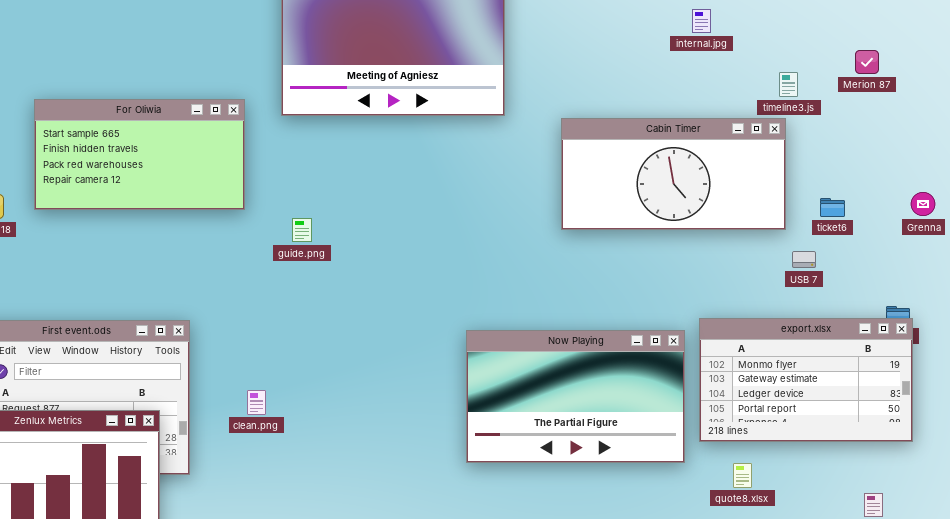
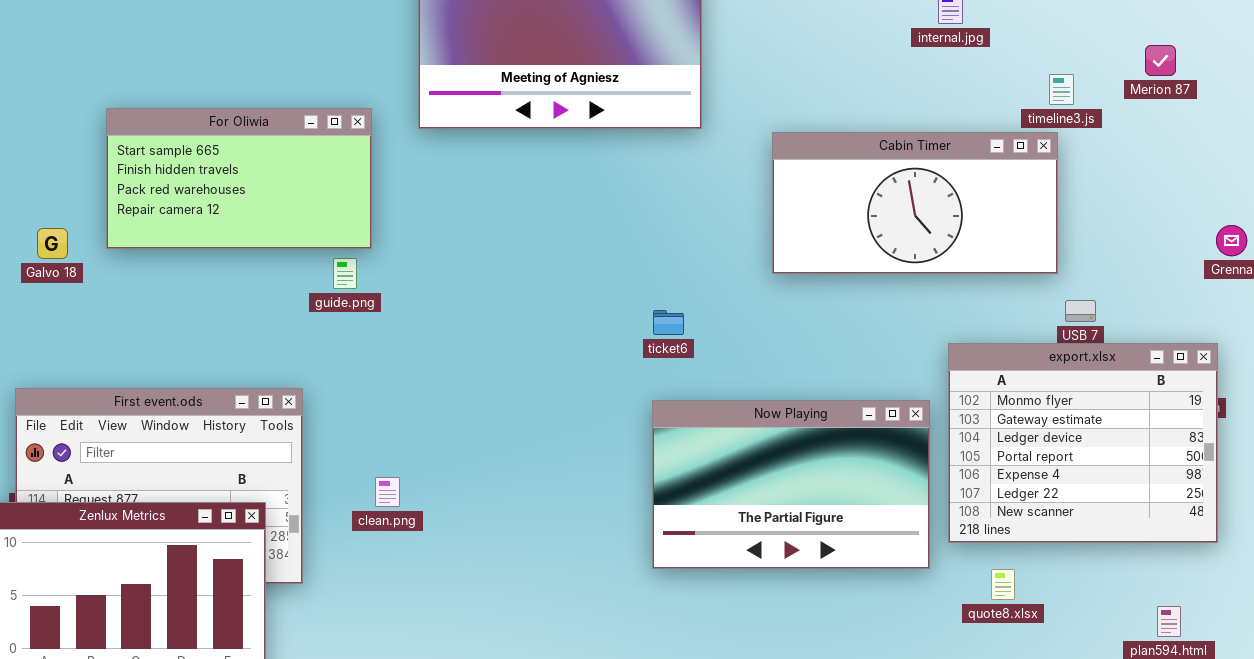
ticket6: [820,198,845,217] -> [653,310,684,335], moved
guide.png: [292,218,312,242] -> [333,258,357,289], moved
export.xlsx: [699,318,913,442] -> [948,343,1218,543], resized

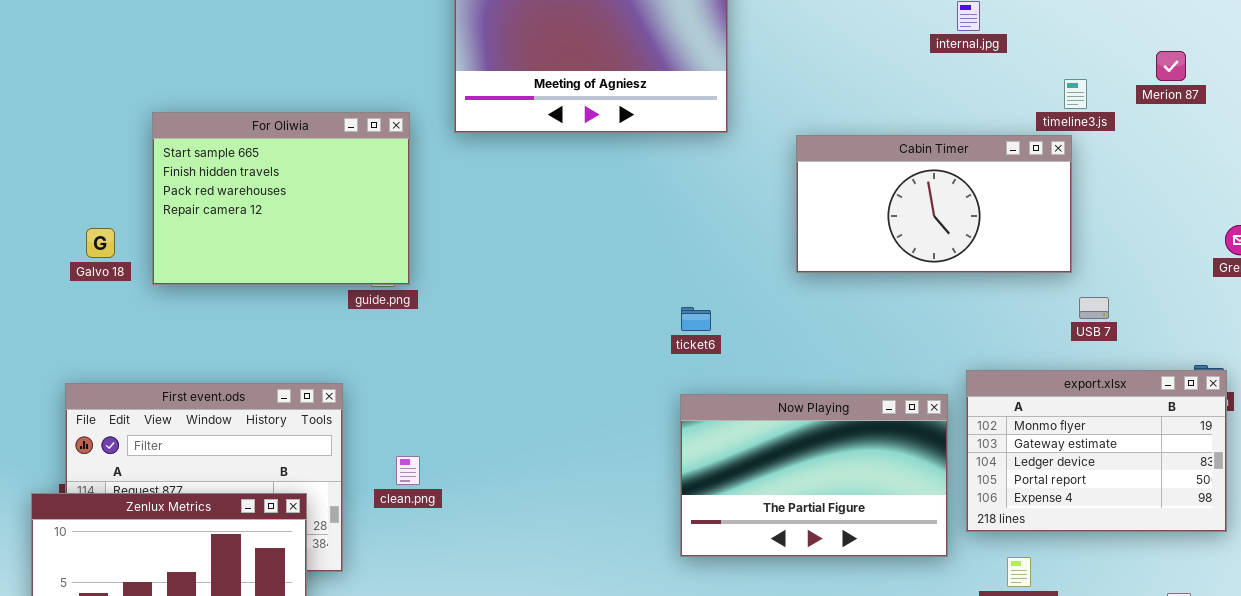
For Oliwia: [106,108,372,249] -> [152,112,410,285], resized
export.xlsx: [948,343,1218,543] -> [966,370,1227,532], resized
clean.png: [375,477,400,507] -> [396,456,420,485], moved

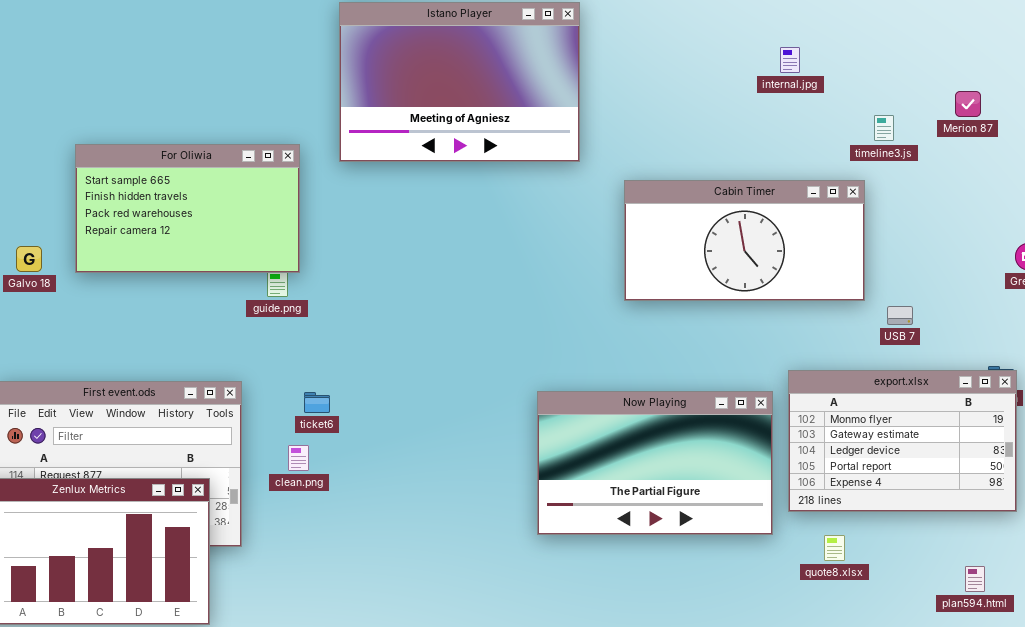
For Oliwia: [152,112,410,285] -> [75,144,300,273], resized
Cabin Timer: [796,135,1072,273] -> [624,180,865,301], moved
ticket6: [681,307,711,331] -> [304,392,330,413], moved

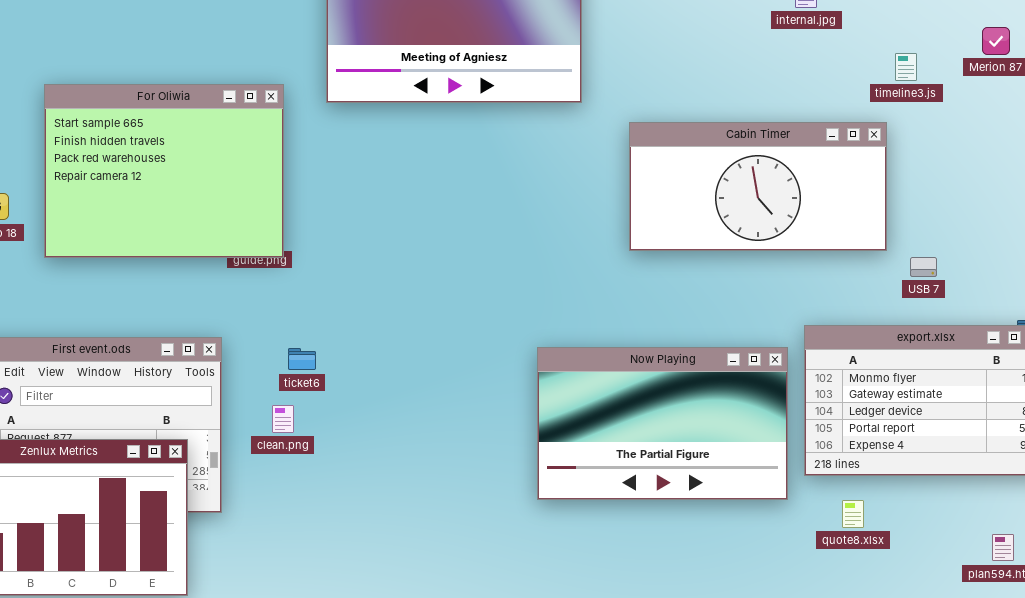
For Oliwia: [75,144,300,273] -> [44,84,284,258], resized

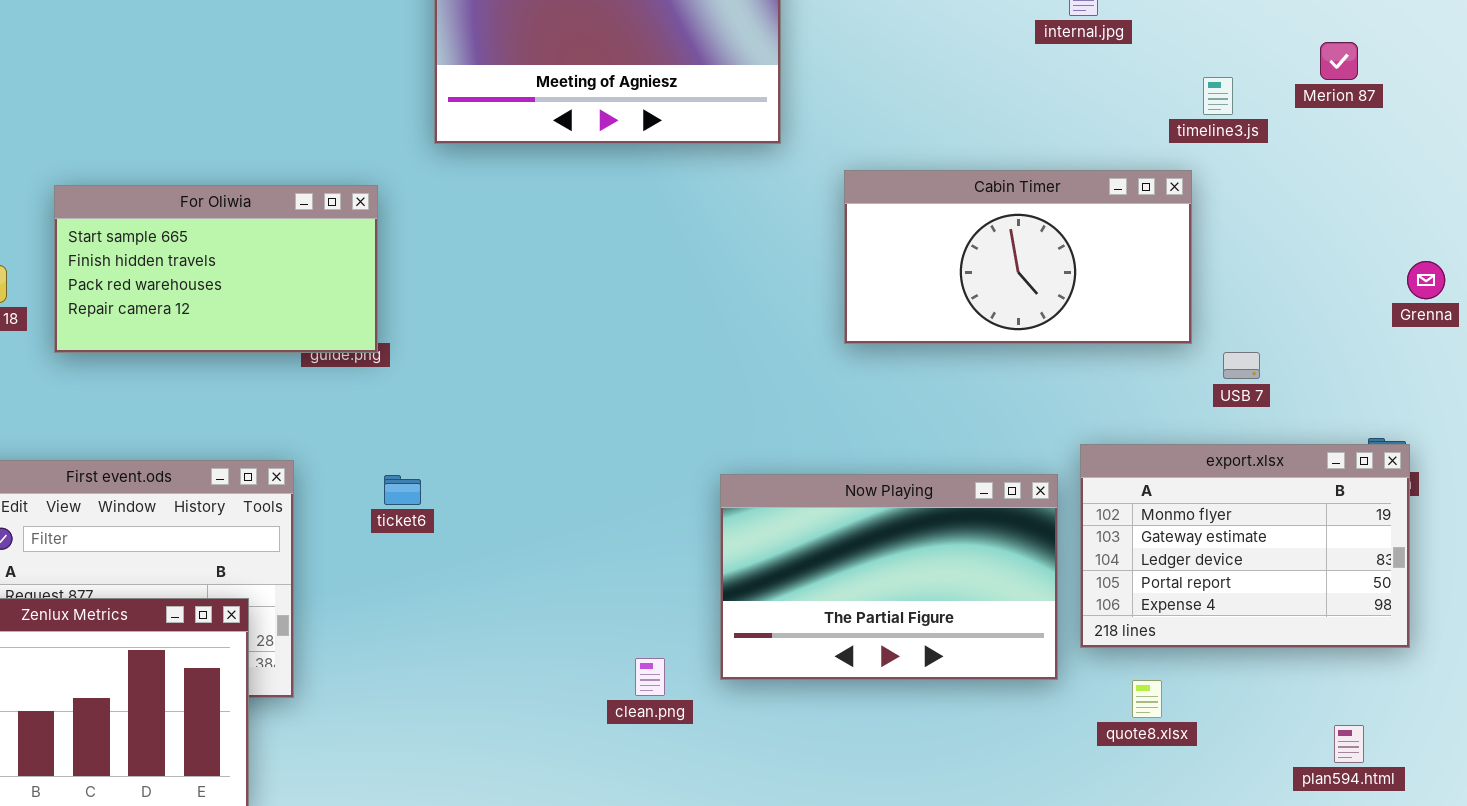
For Oliwia: [44,84,284,258] -> [54,185,378,353], resized
clean.png: [272,405,294,433] -> [635,658,665,696], moved

